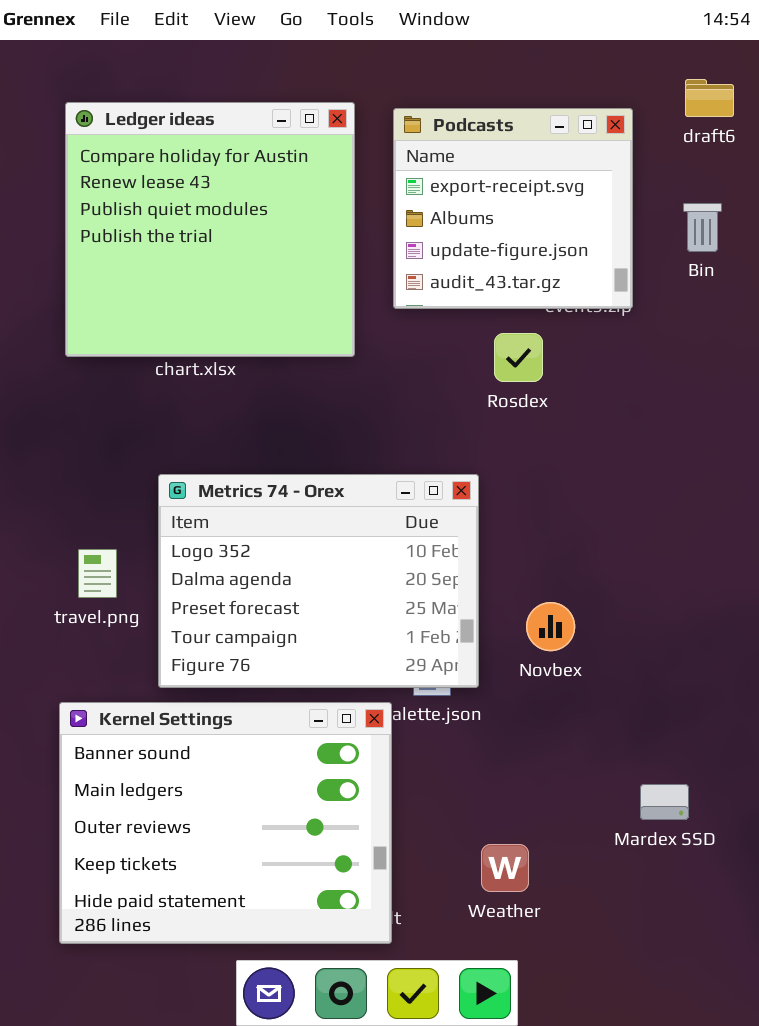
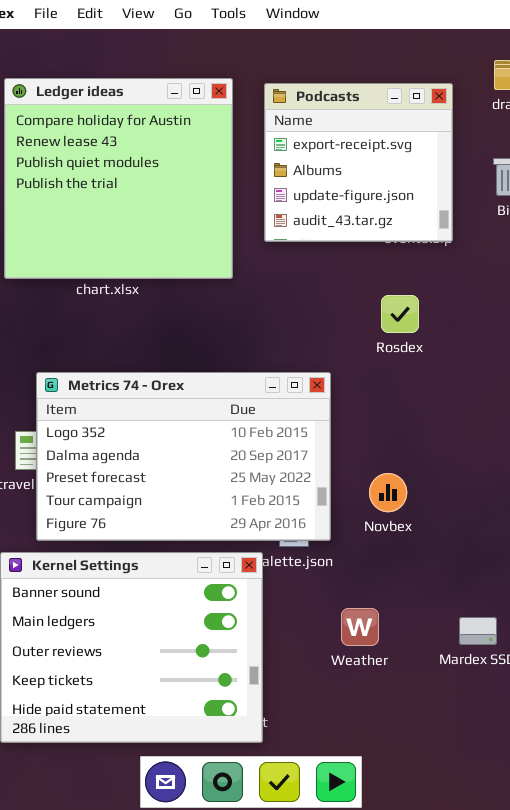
Rosdex: [494,333,543,382] -> [381,295,419,333], moved
Metrics 74 - Orex: [158,474,479,688] -> [36,372,331,541], resized
Weather: [481,844,529,892] -> [341,608,379,646], moved

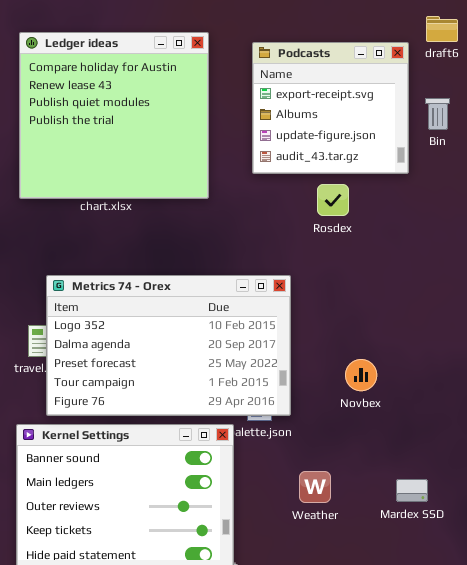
Podcasts: [264,83,453,242] -> [252,42,409,174], moved
Rosdex: [381,295,419,333] -> [317,184,349,216], moved
Novbex: [369,473,407,512] -> [345,359,377,391], moved

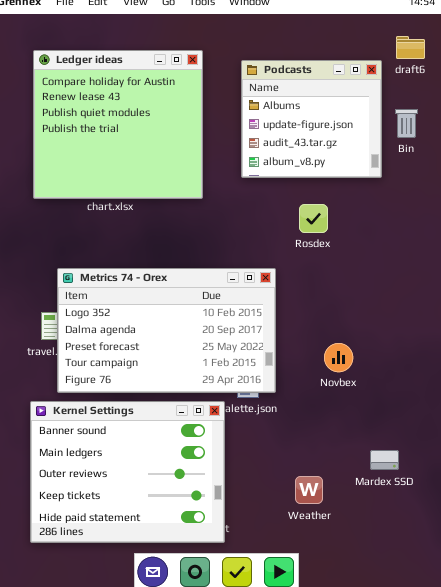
Podcasts: [252,42,409,174] -> [241,60,382,178], scrolled down 1 row
Rosdex: [317,184,349,216] -> [299,204,328,233], moved
Weather: [299,471,331,503] -> [295,476,323,504], moved

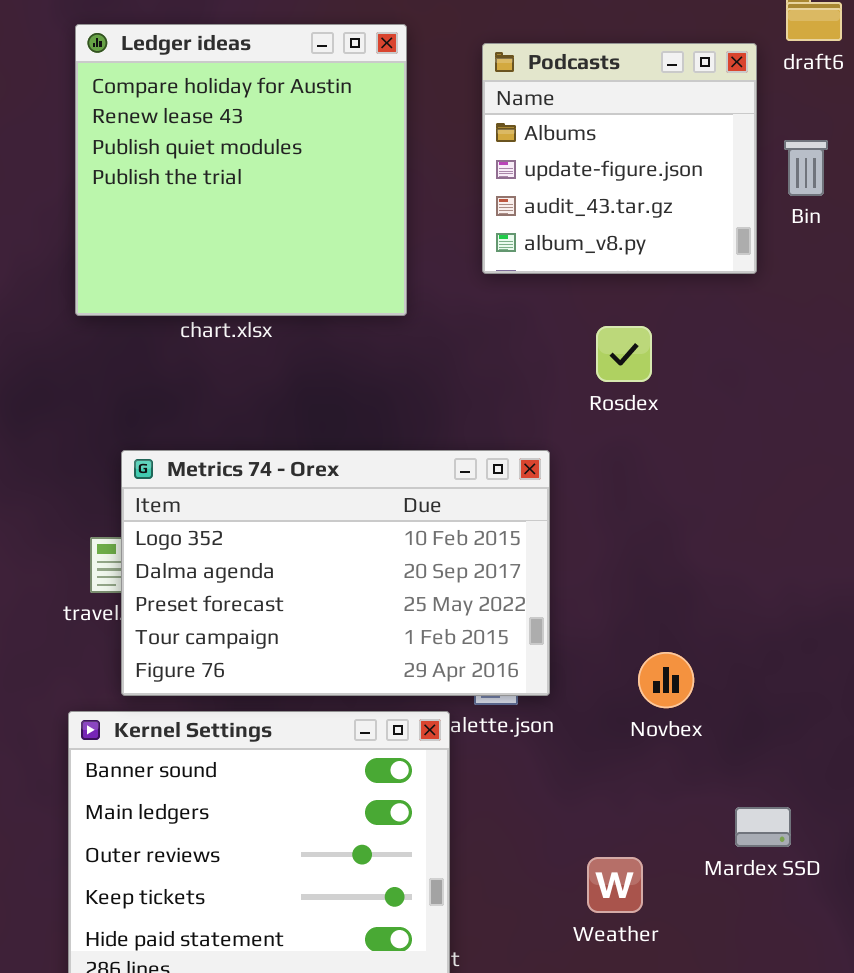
Novbex: [324,343,353,372] -> [638,652,694,708], moved

